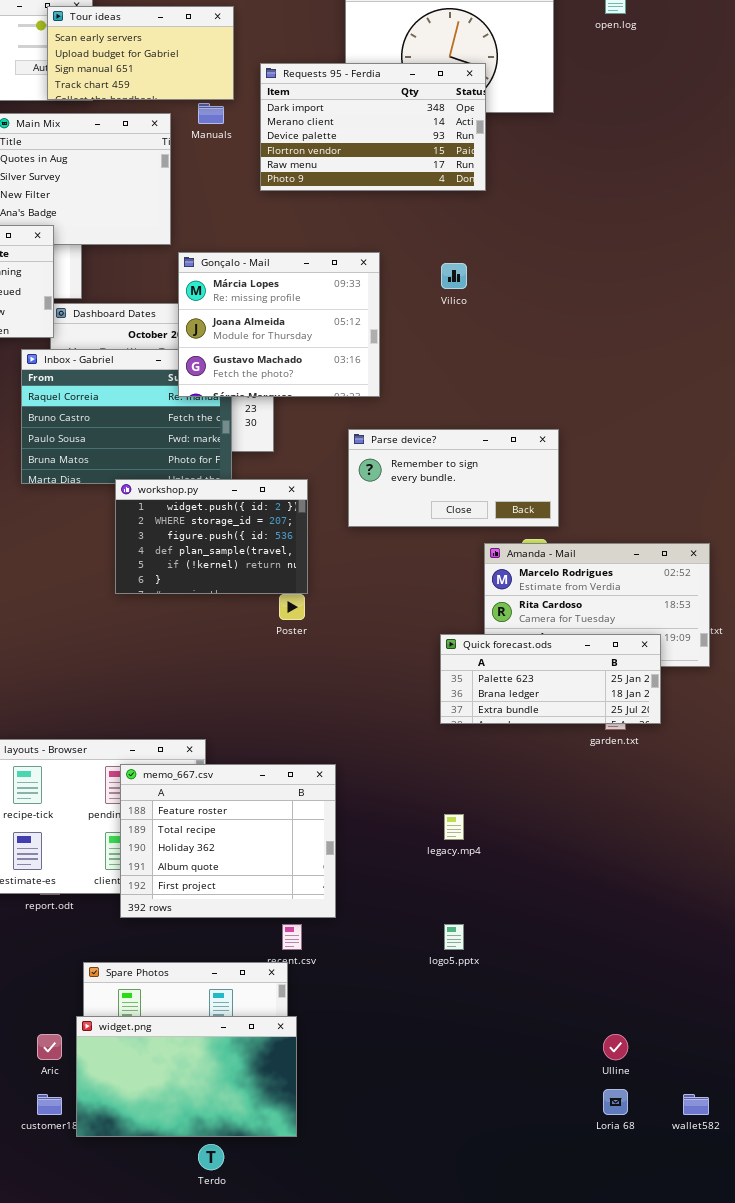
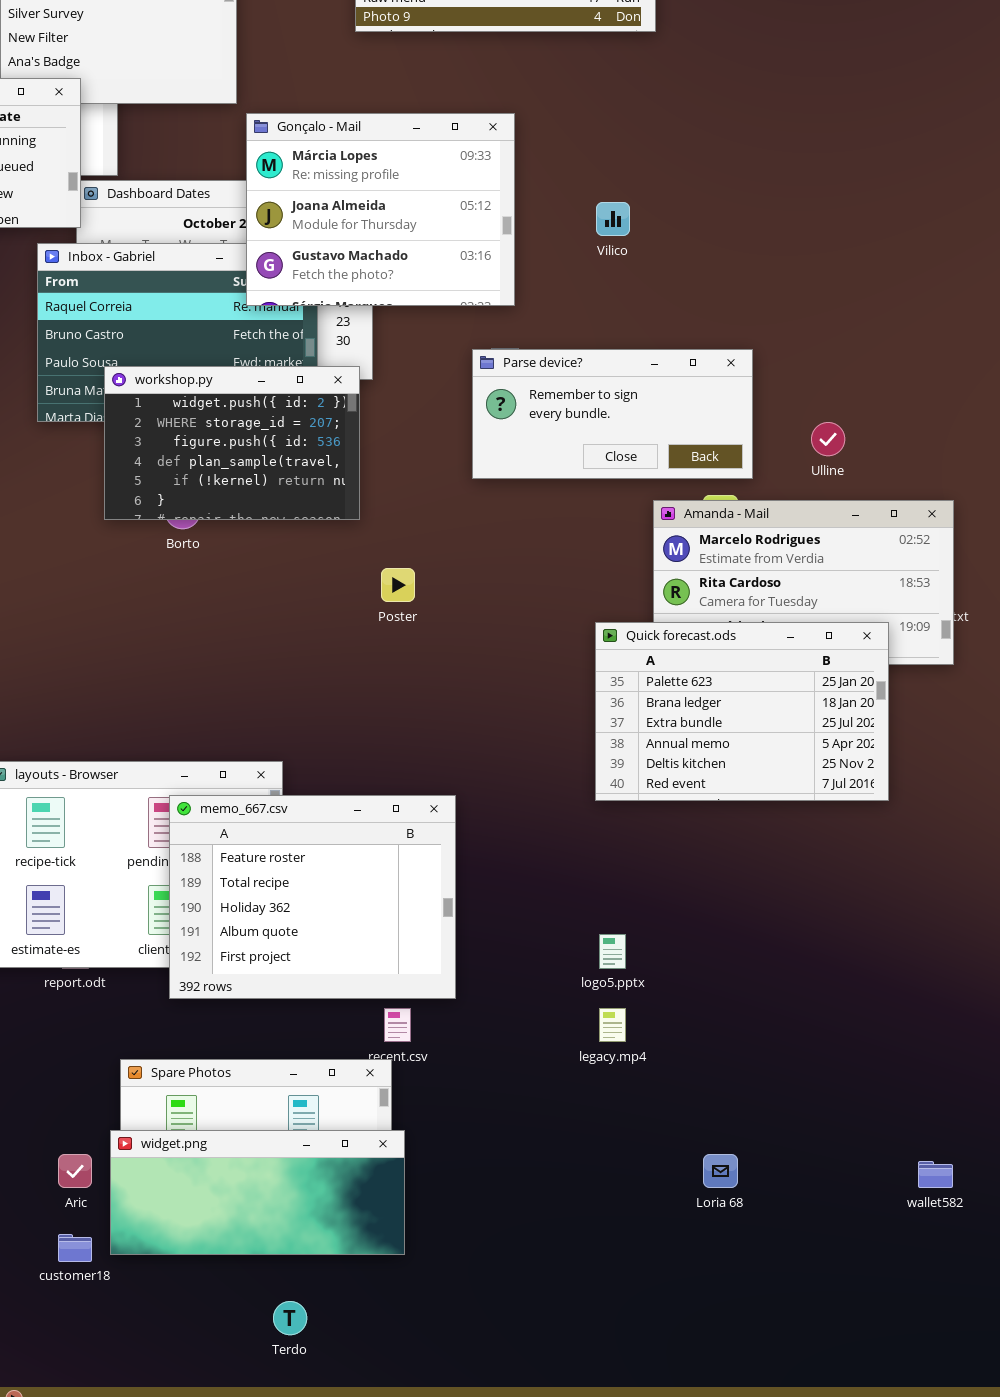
Vilico: [441,263,467,289] -> [596,202,630,236], moved
workshop.py: [115,479,308,594] -> [104,366,360,520], moved
Quick forecast.ods: [440,634,661,724] -> [595,622,889,801], resized
legacy.mp4: [444,814,464,840] -> [599,1008,626,1042], moved
logo5.pptx: [444,924,464,950] -> [599,934,626,969], moved
widget.png: [76,1016,297,1137] -> [110,1130,405,1255], resized
Ulline: [603,1034,628,1060] -> [811,422,845,456], moved
Loria 68: [603,1089,628,1115] -> [703,1154,738,1188], moved
wallet582: [683,1094,709,1115] -> [918,1161,953,1188], moved

